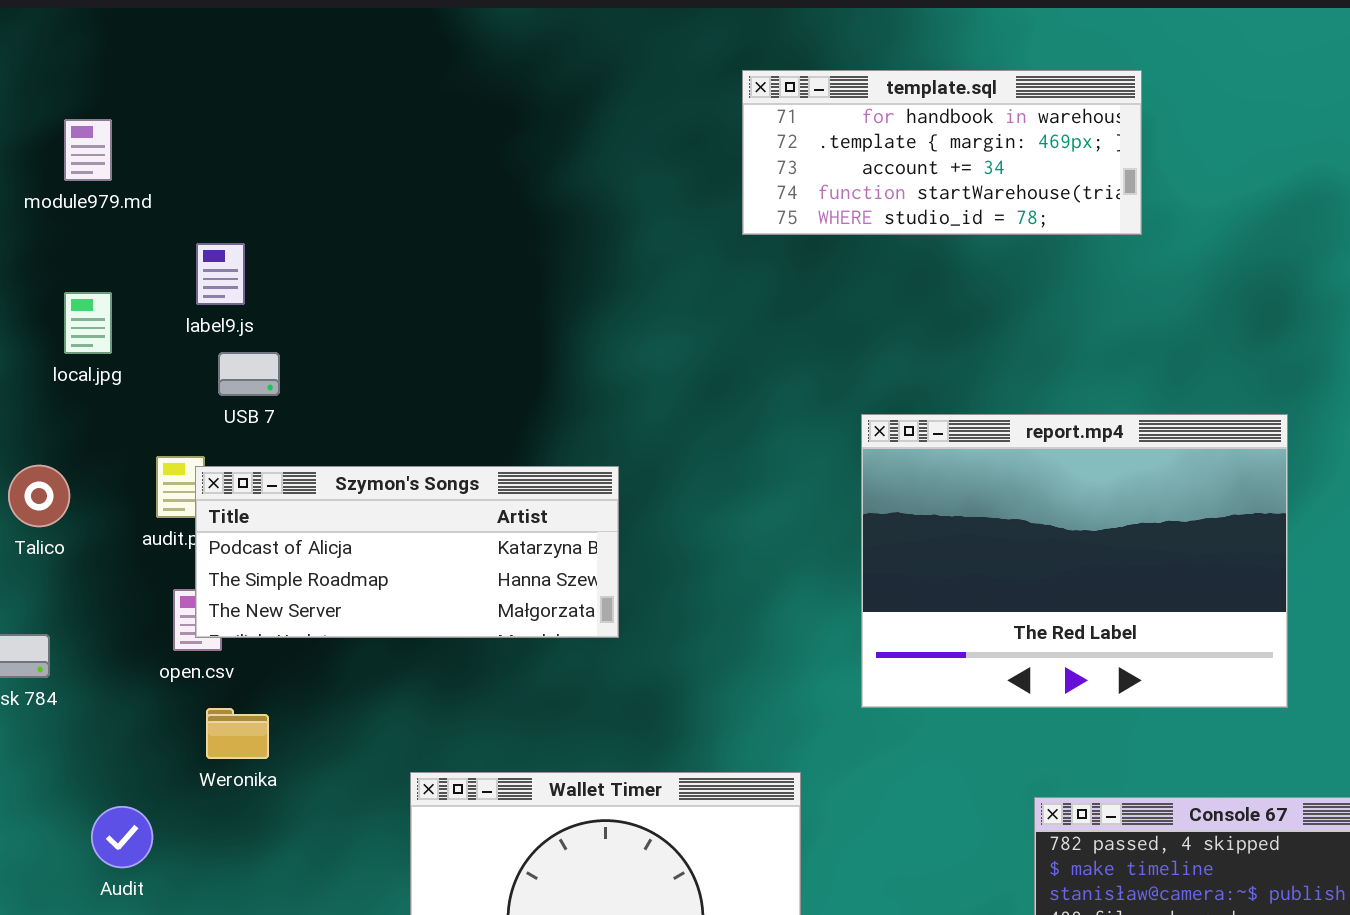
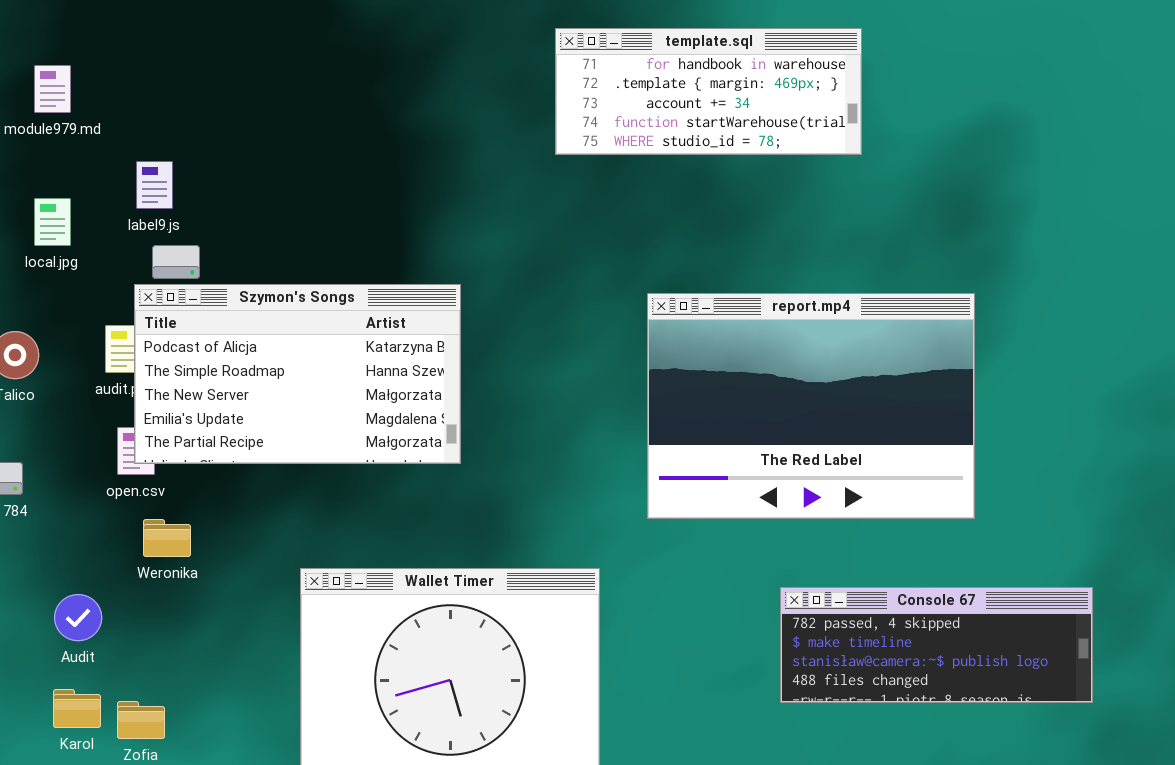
Szymon's Songs: [195,466,619,638] -> [134,284,461,464], resized

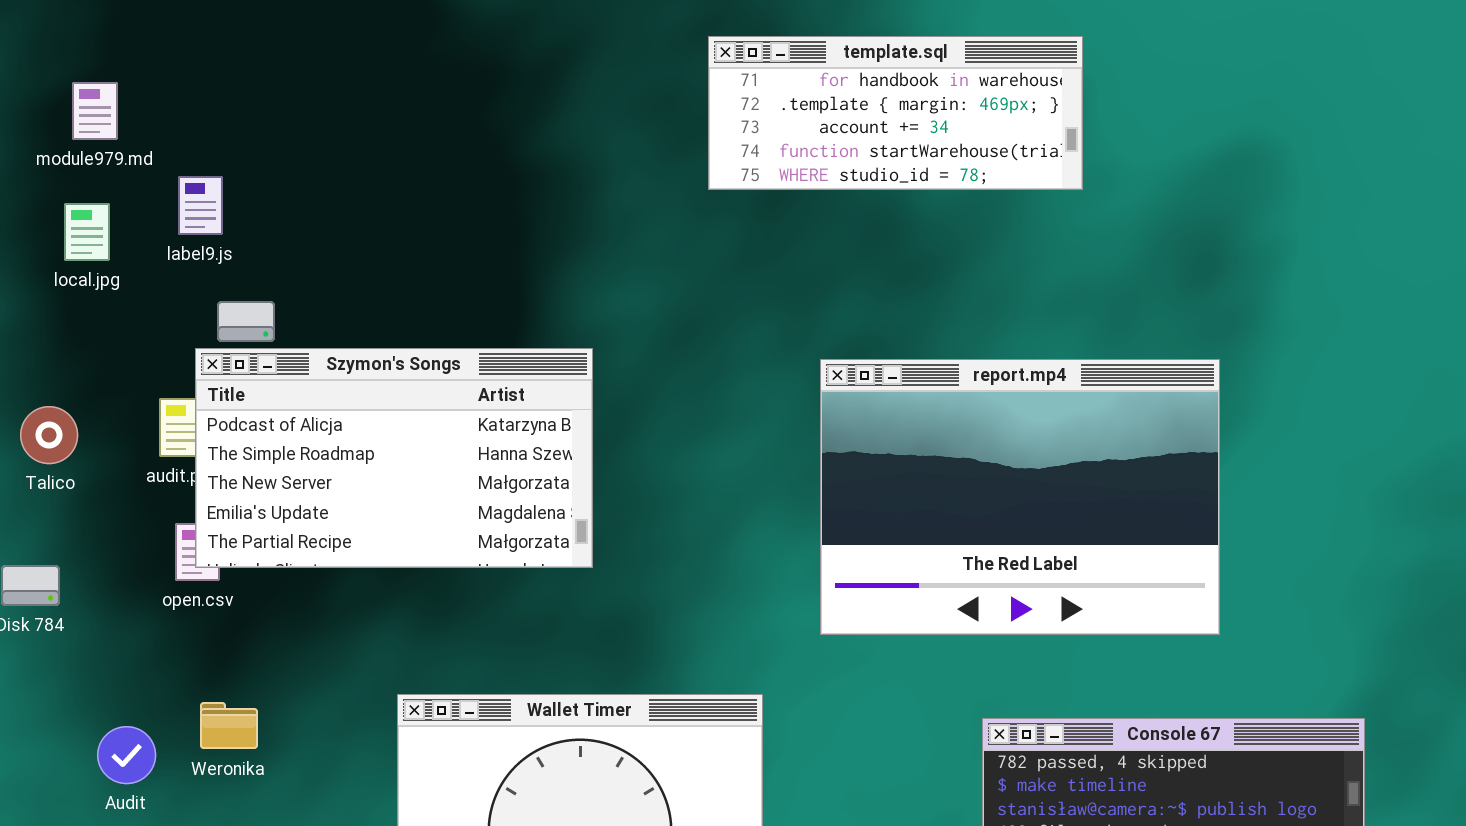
label9.js: [136,161,173,209] -> [178,176,223,235], moved
local.jpg: [34,198,71,246] -> [64,203,110,261], moved
Weronika: [143,519,191,557] -> [200,702,258,749], moved

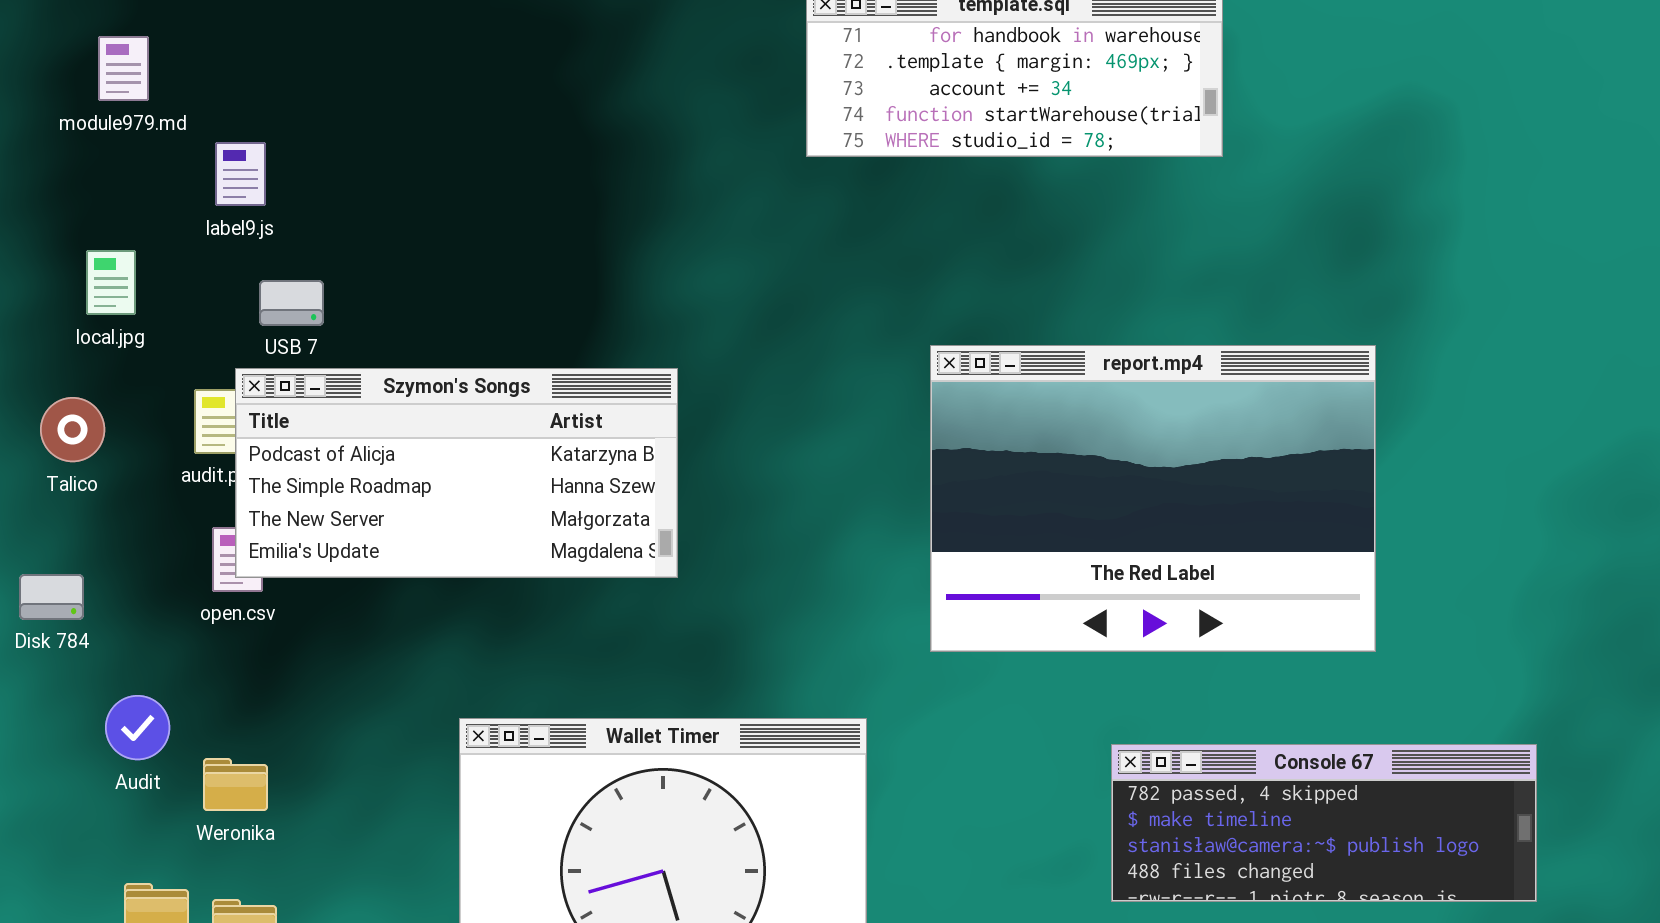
local.jpg: [64,203,110,261] -> [86,250,136,315], moved
Szymon's Songs: [195,348,593,568] -> [235,368,678,578], resized
Weronika: [200,702,258,749] -> [203,758,268,811], moved
Audit: [97,726,156,784] -> [105,695,170,760], moved

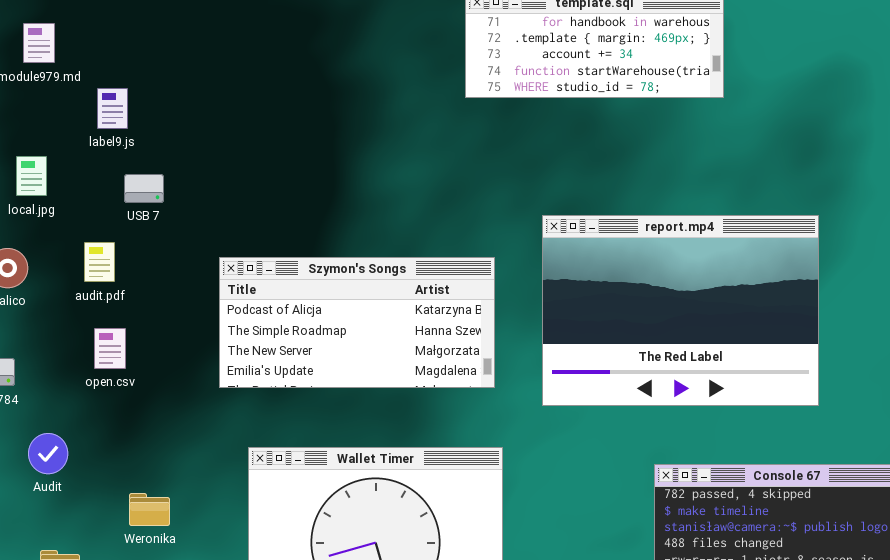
Szymon's Songs: [235,368,678,578] -> [219,257,495,388], moved
Weronika: [203,758,268,811] -> [129,493,170,526], moved

